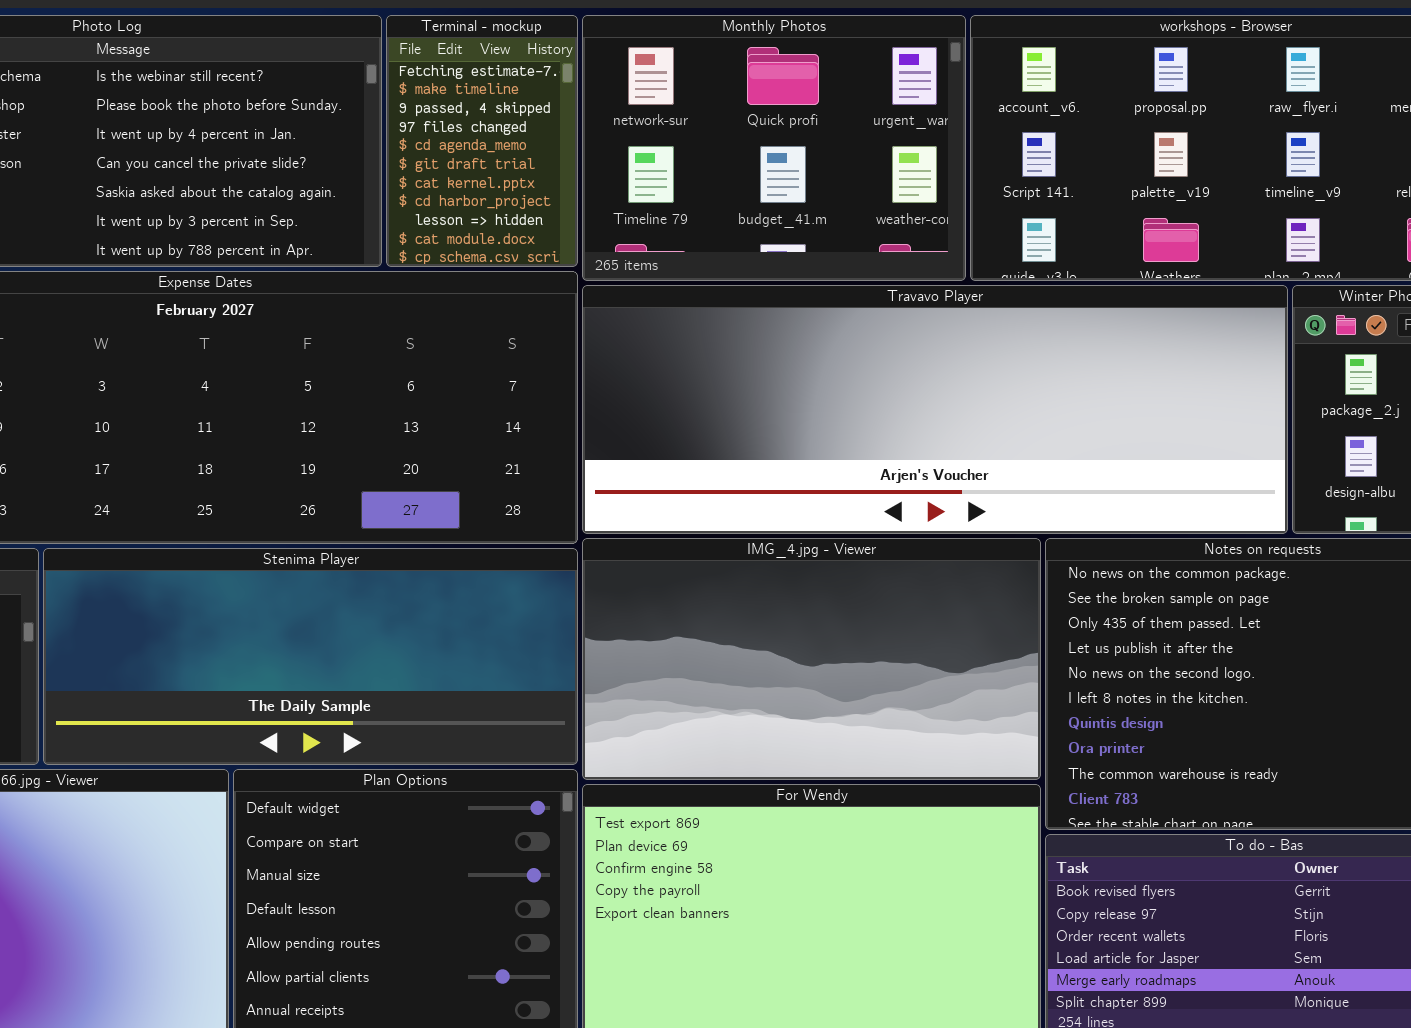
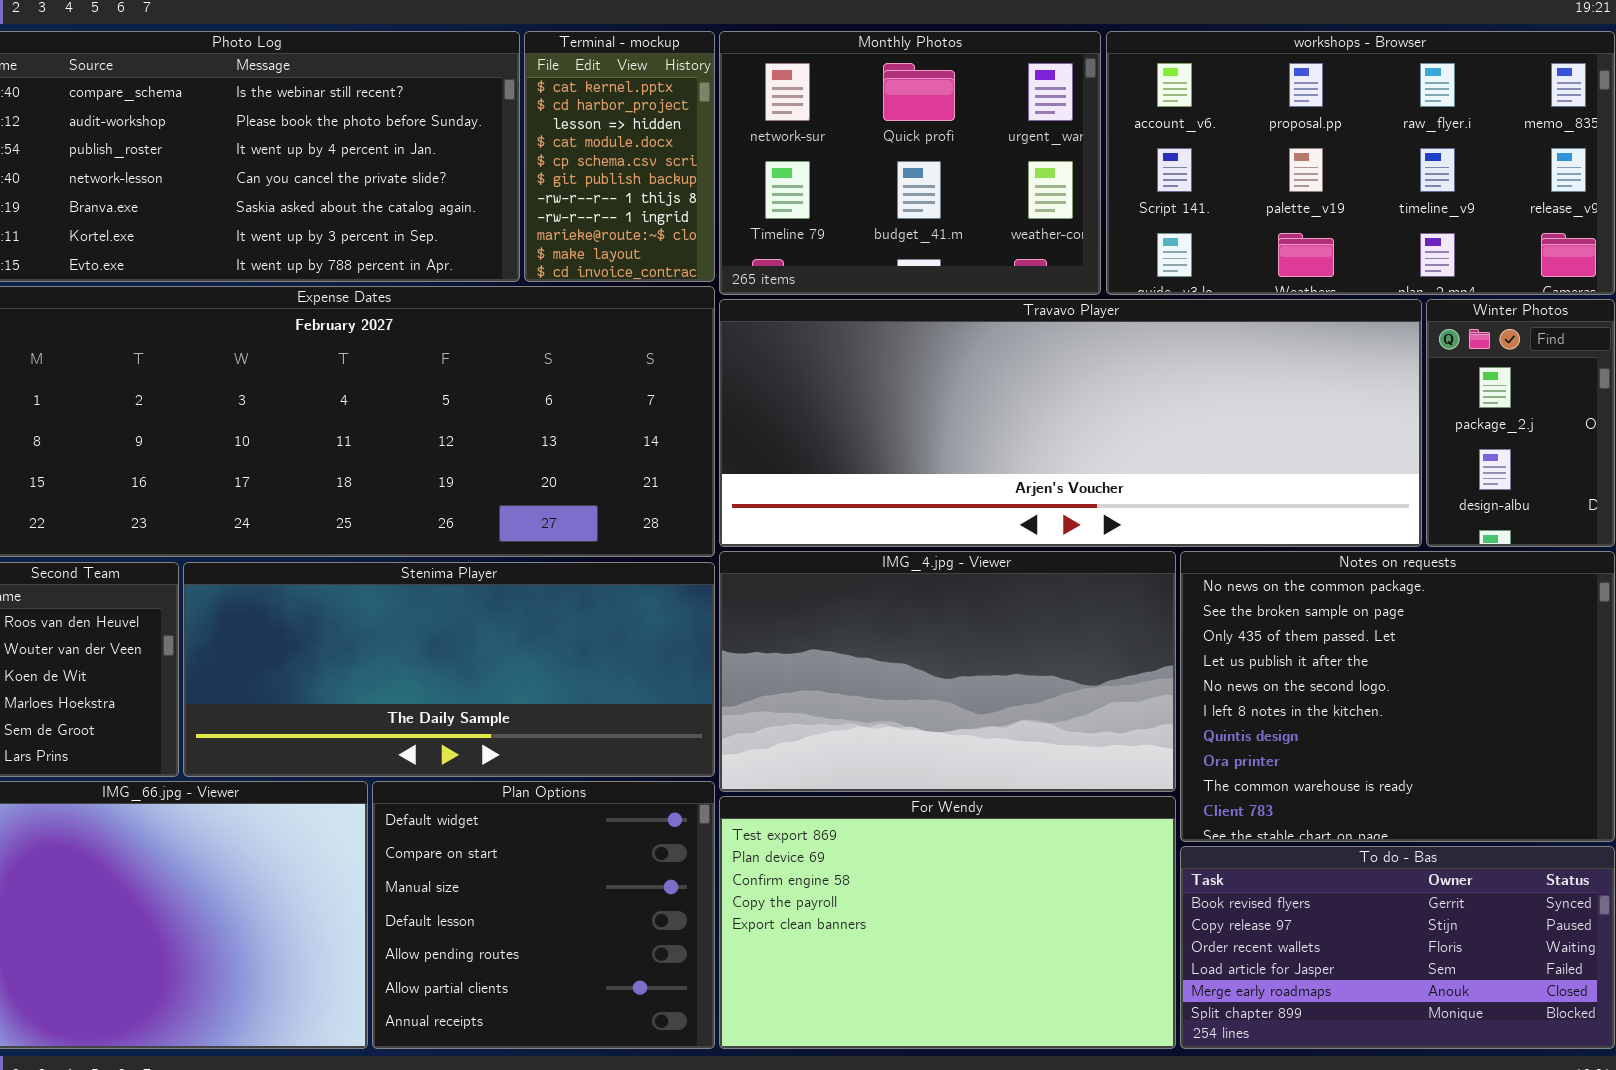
Terminal - mockup: [386,15,578,267] -> [524,31,715,282], scrolled down 6 rows

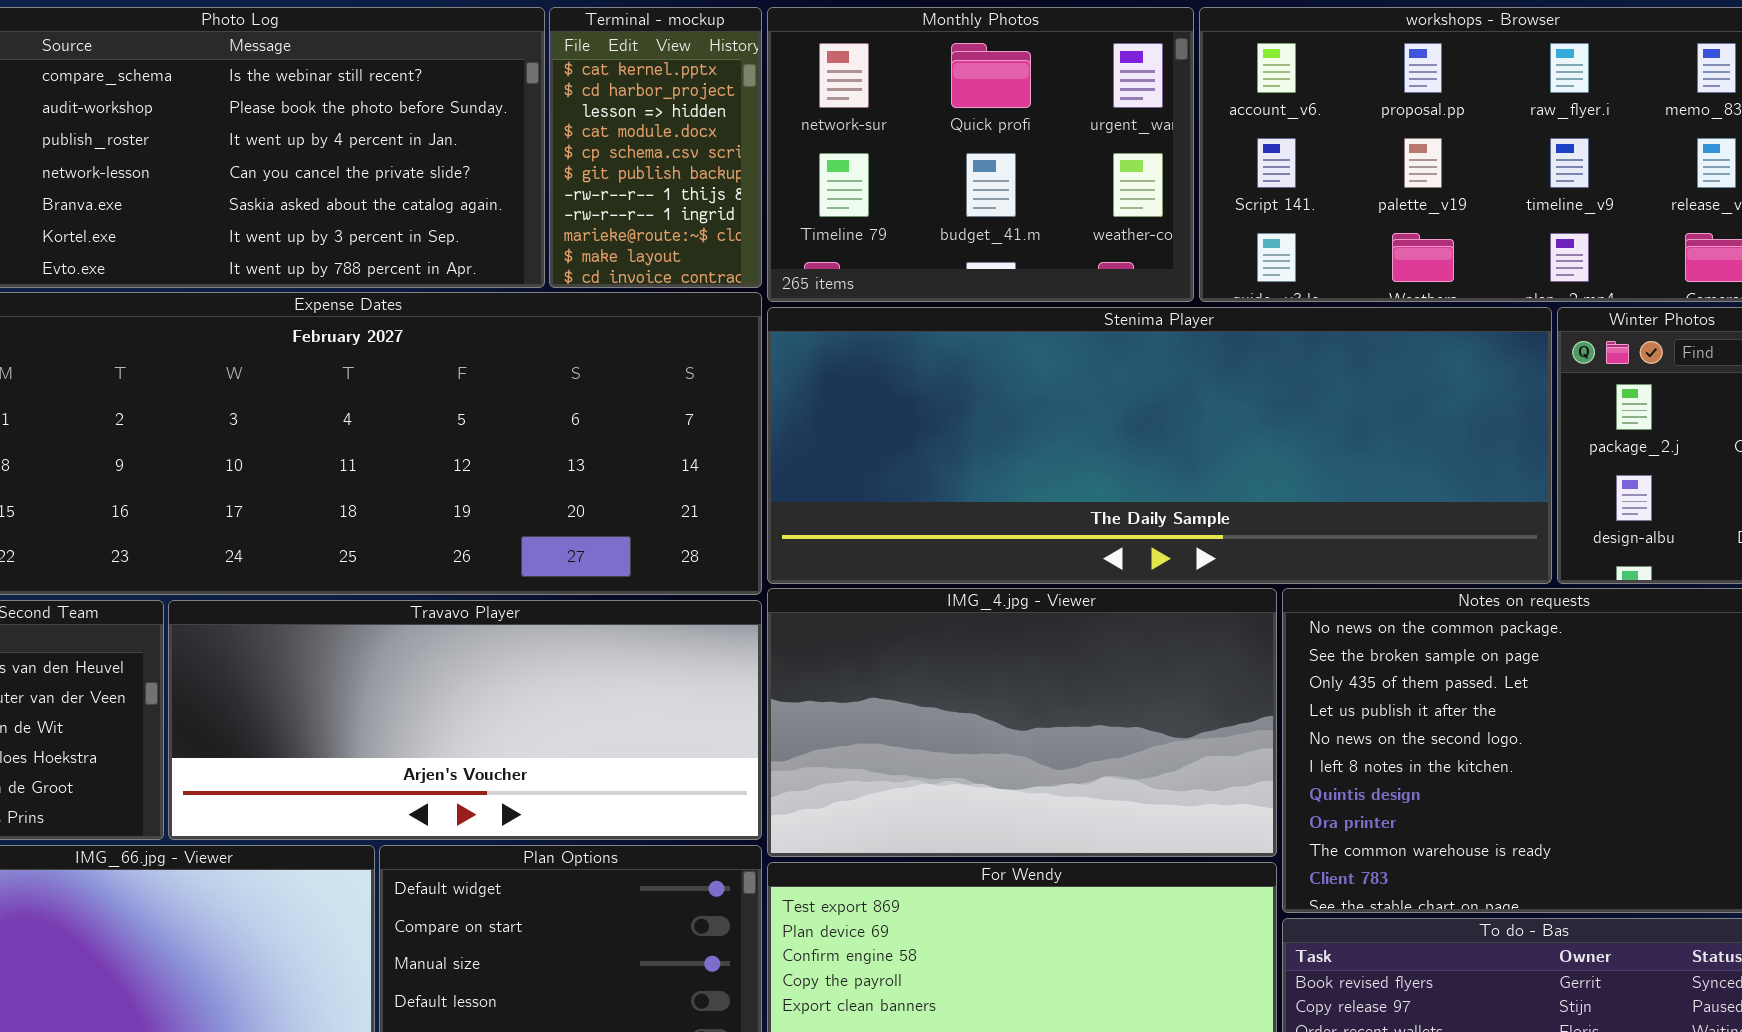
Travavo Player: [719,299,1422,547] -> [168,600,762,840], moved, resized
Stenima Player: [183,562,715,777] -> [767,307,1552,584], moved, resized

